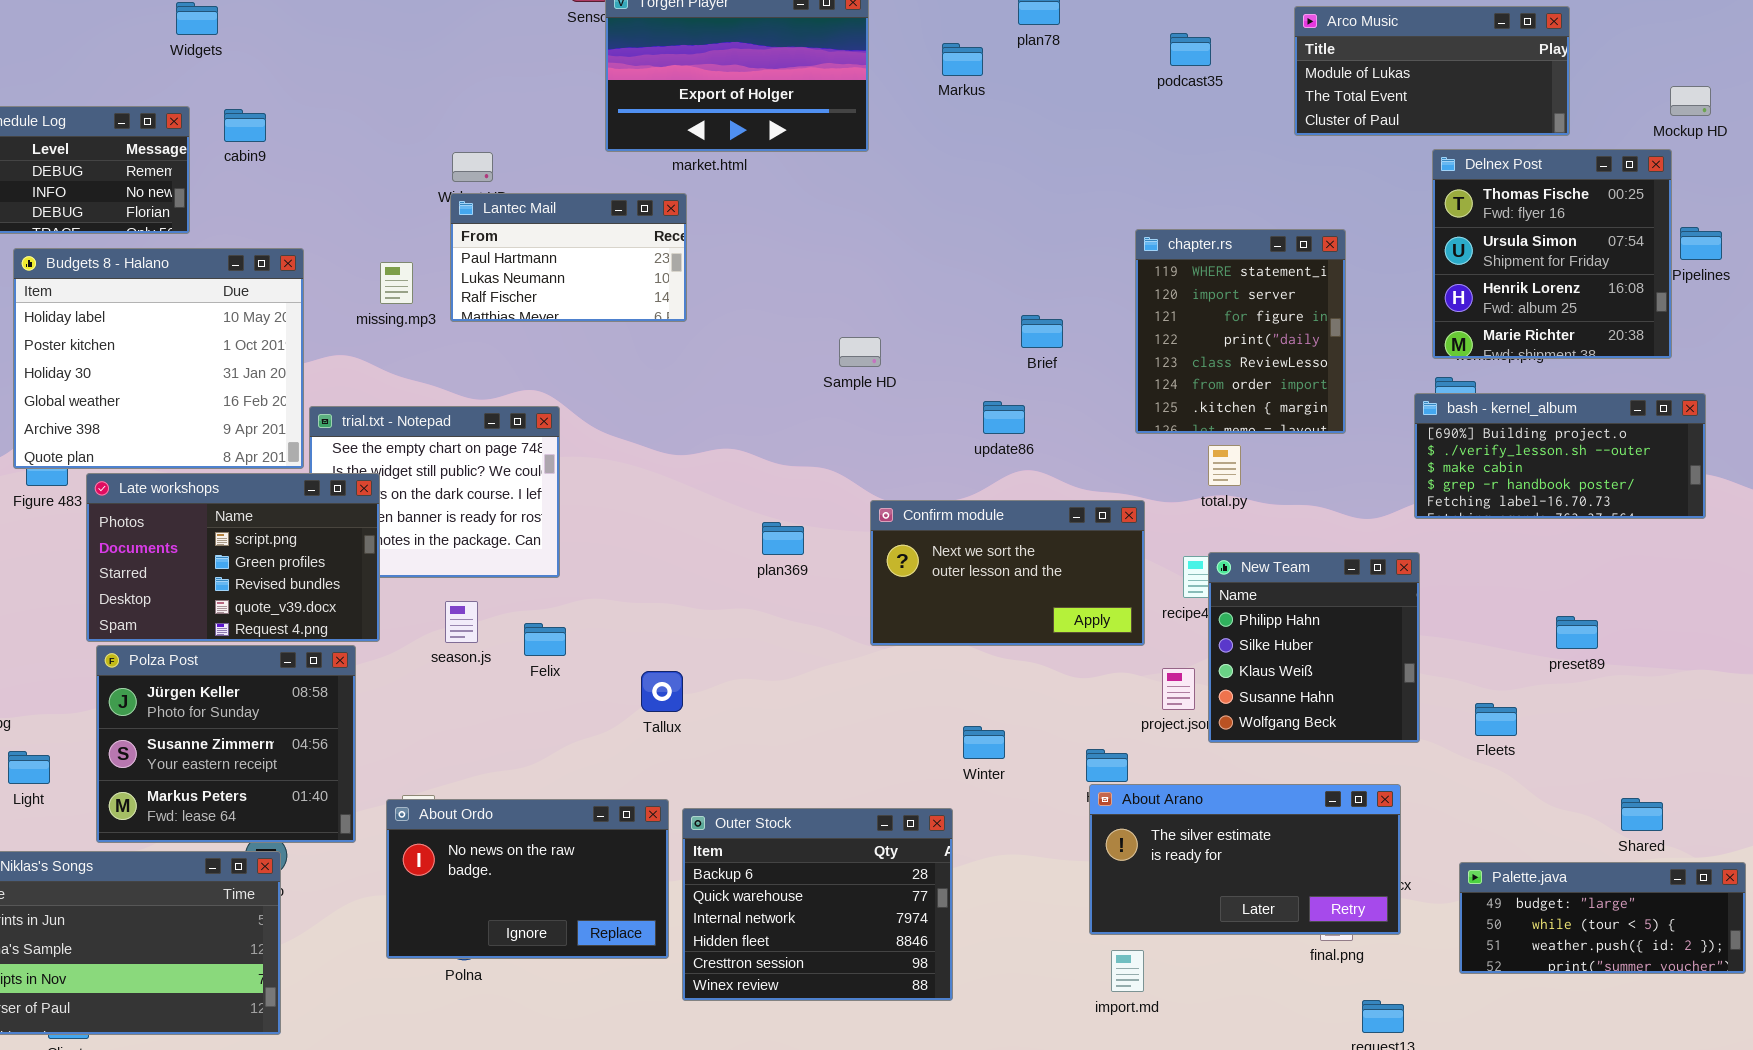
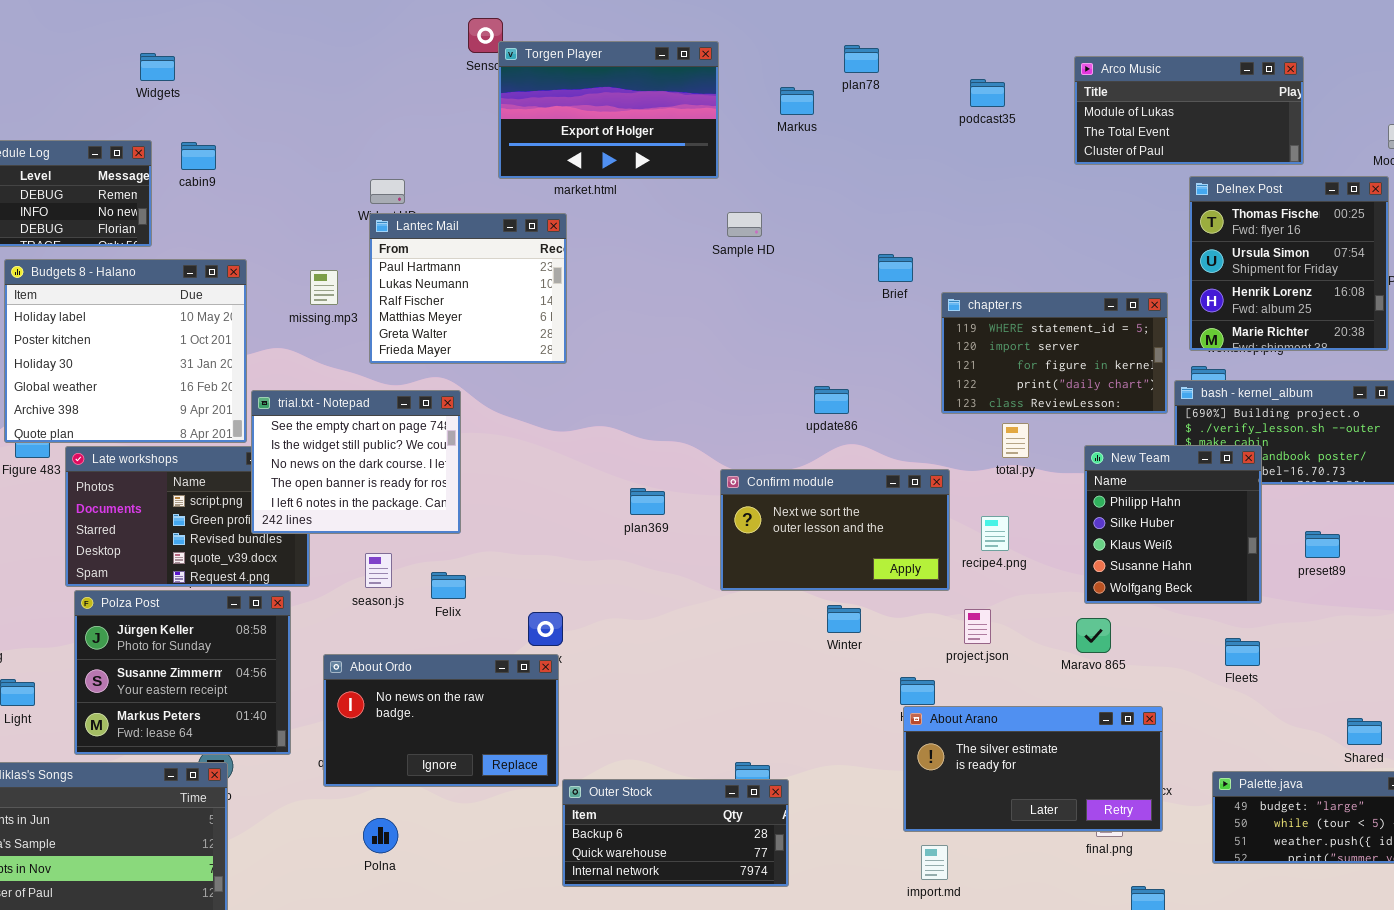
Lantec Mail: [450,193,687,322] -> [369,213,567,364], resized
chapter.rs: [1135,229,1346,434] -> [941,292,1168,414], resized
Brief: [1021,315,1063,348] -> [878,254,913,282], moved
Sample HD: [839,337,881,367] -> [727,212,762,237], moved
trial.txt - Notepad: [309,406,560,578] -> [251,390,461,534], raised
New Team: [1208,552,1420,743] -> [1084,445,1262,604], moved
preset89: [1556,616,1598,649] -> [1305,531,1340,558], moved
Winter: [963,726,1005,759] -> [827,605,861,633], moved
About Ordo: [386,799,669,959] -> [323,654,559,787], moved
Outer Stock: [682,808,953,1001] -> [562,779,789,887], resized

